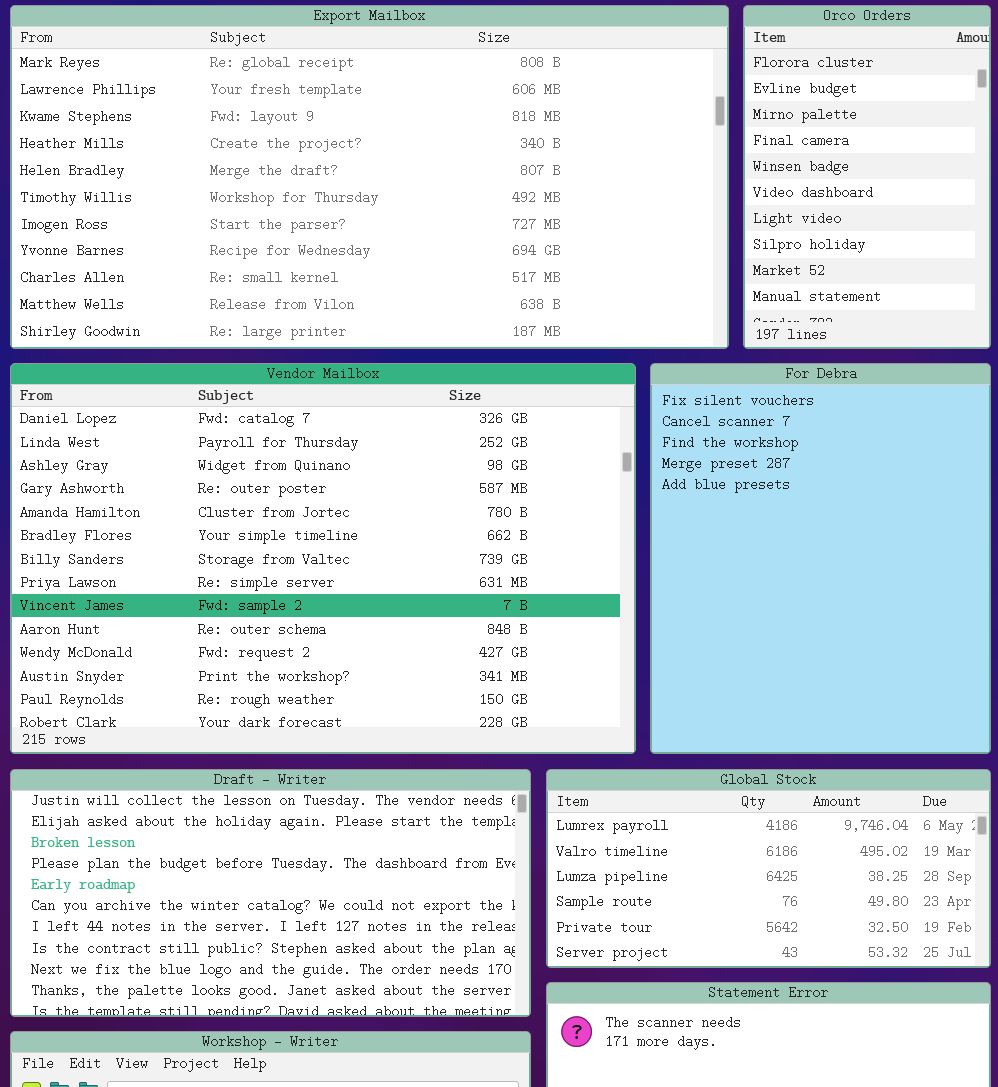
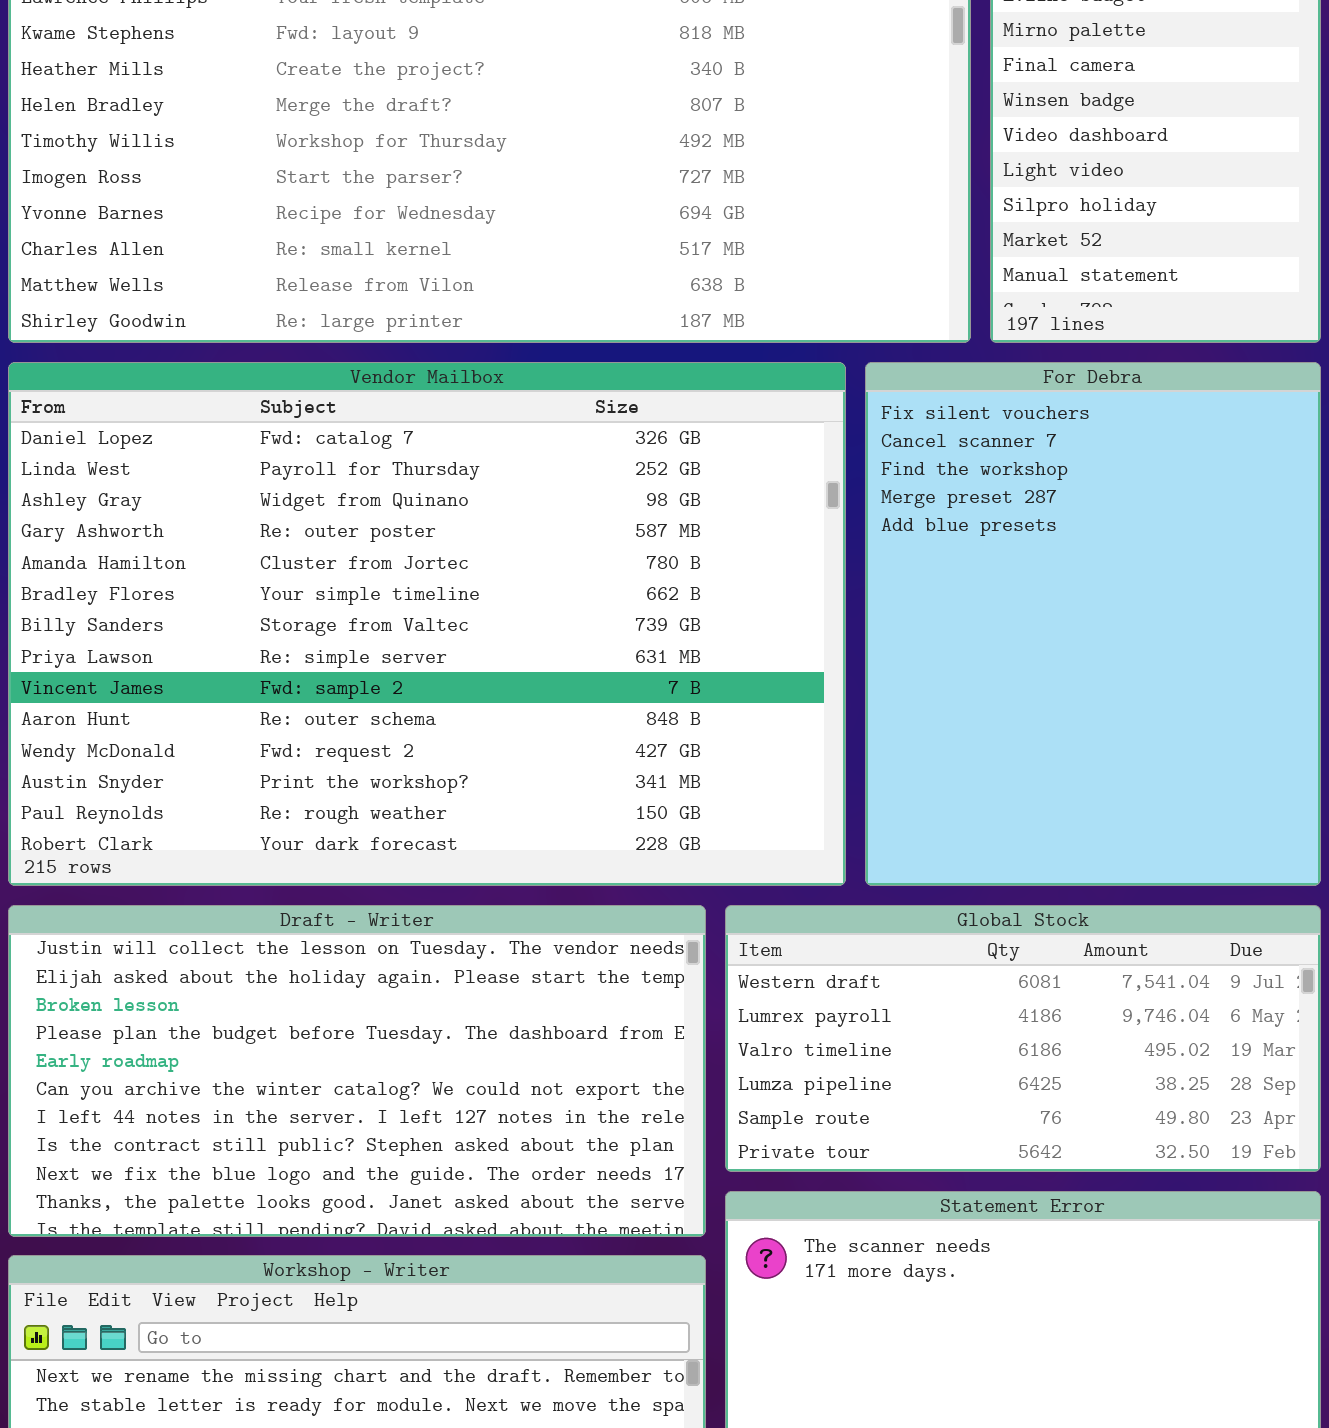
Global Stock: [546,769,991,968] -> [725,905,1321,1172], scrolled up 1 row

